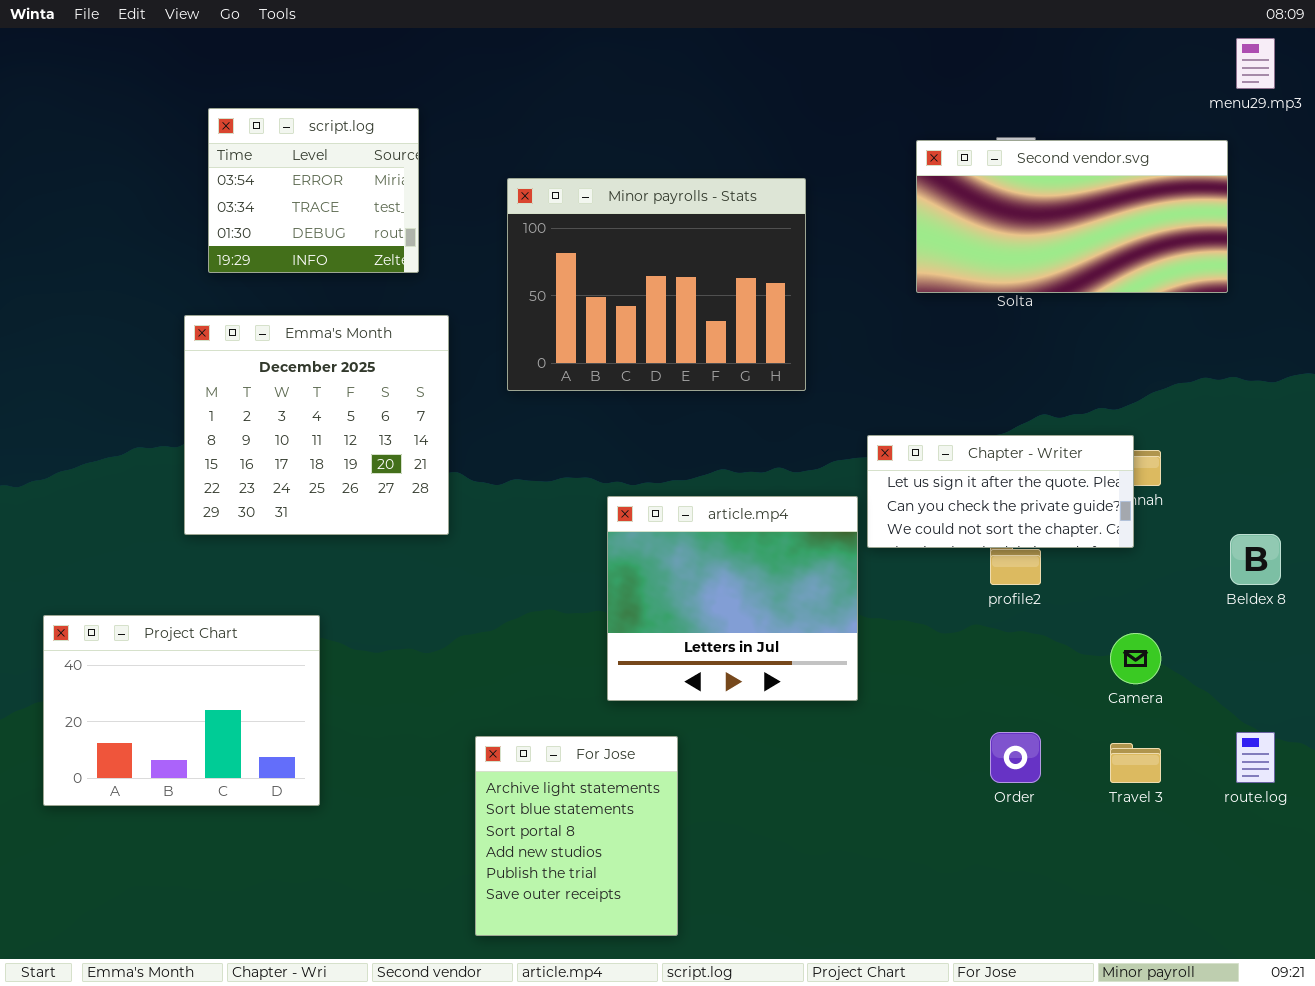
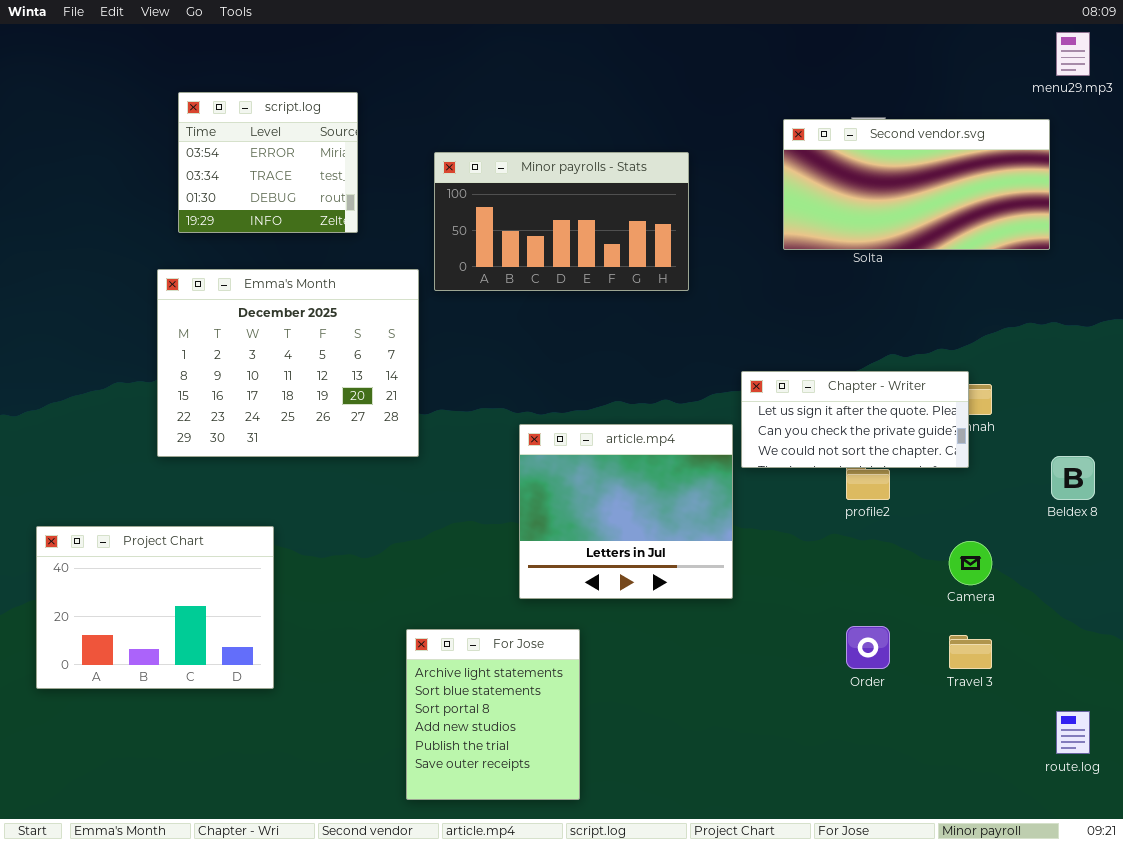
Minor payrolls - Stats: [507,178,806,391] -> [434,152,689,291], resized
Emma's Month: [184,315,449,535] -> [157,269,419,457], resized
route.log: [1236,732,1275,783] -> [1056,711,1090,754], moved

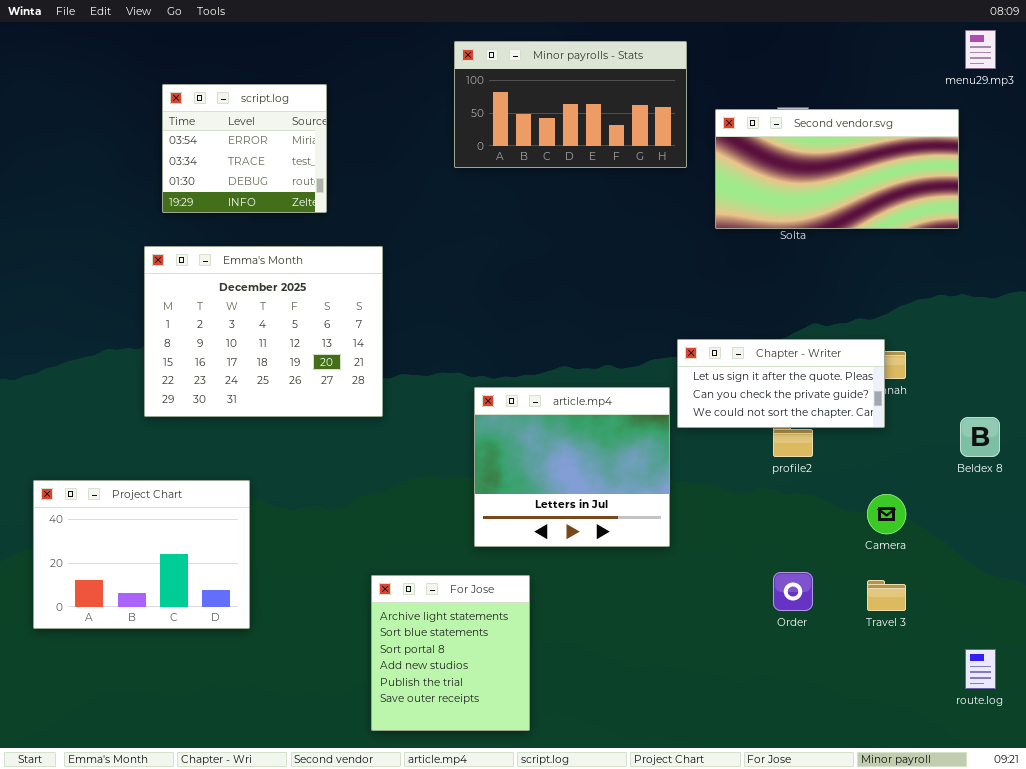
Minor payrolls - Stats: [434,152,689,291] -> [454,41,687,168], moved

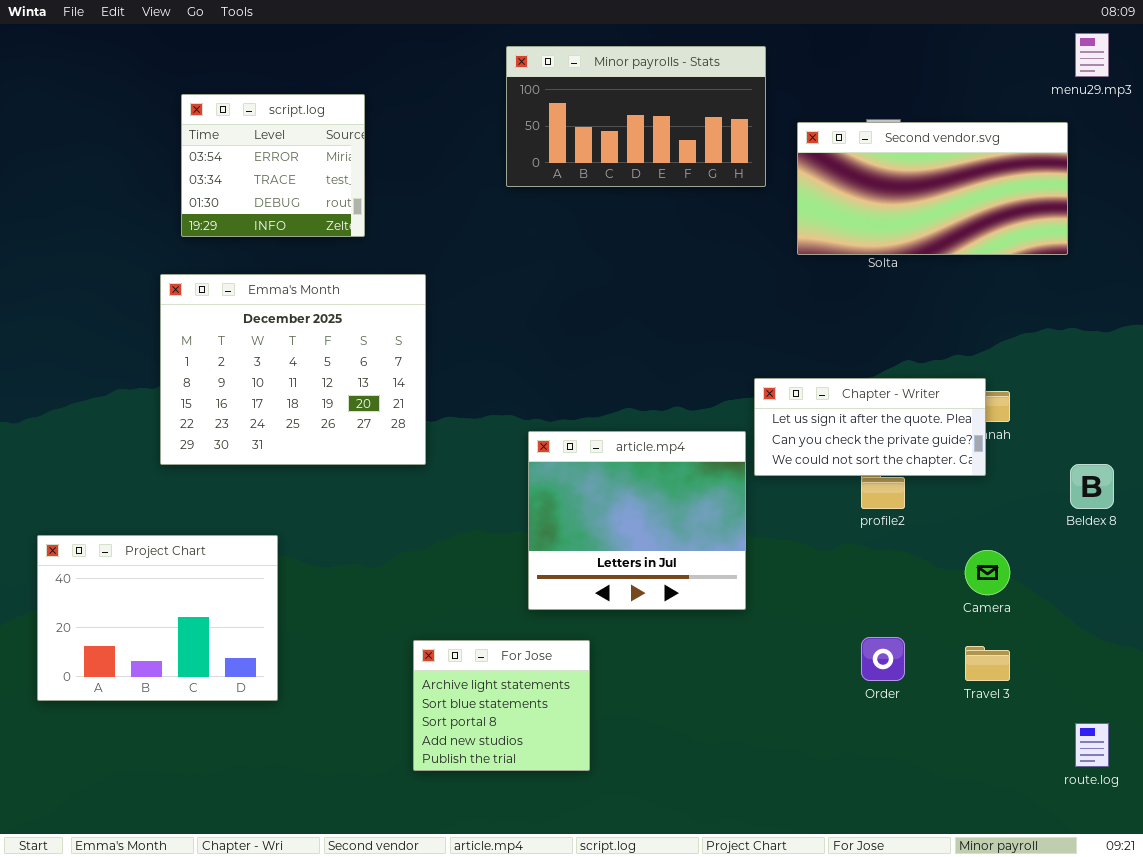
For Jose: [371,575,530,731] -> [413,640,590,771], resized

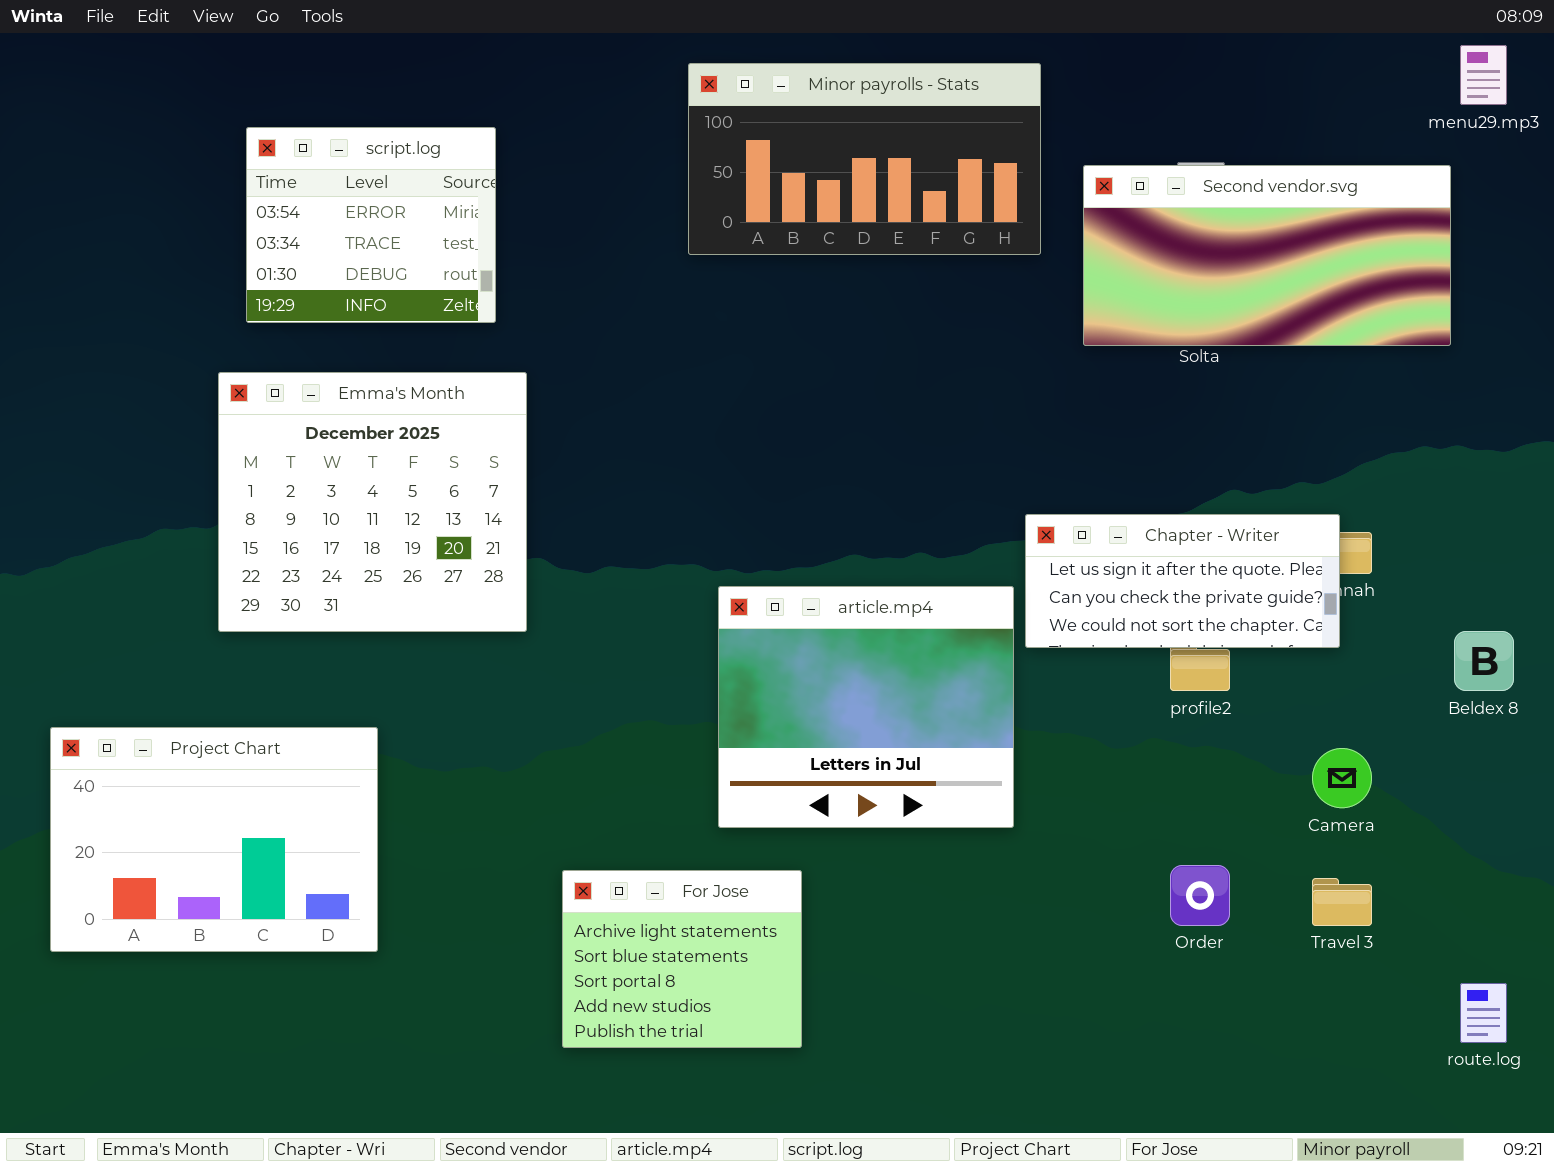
Emma's Month: [160,274,426,465] -> [218,372,527,632], resized

